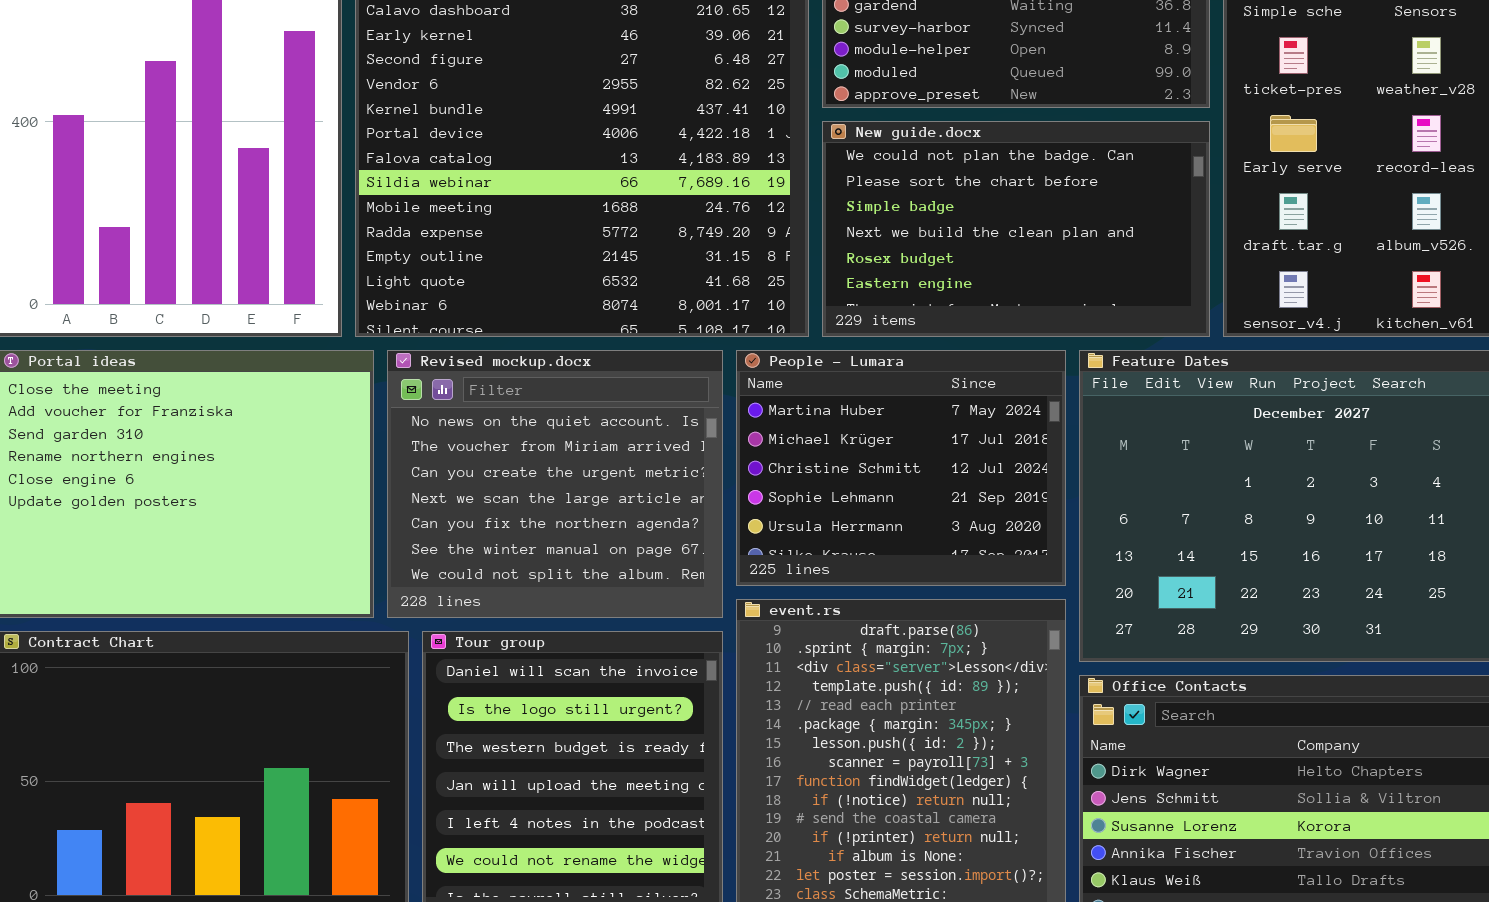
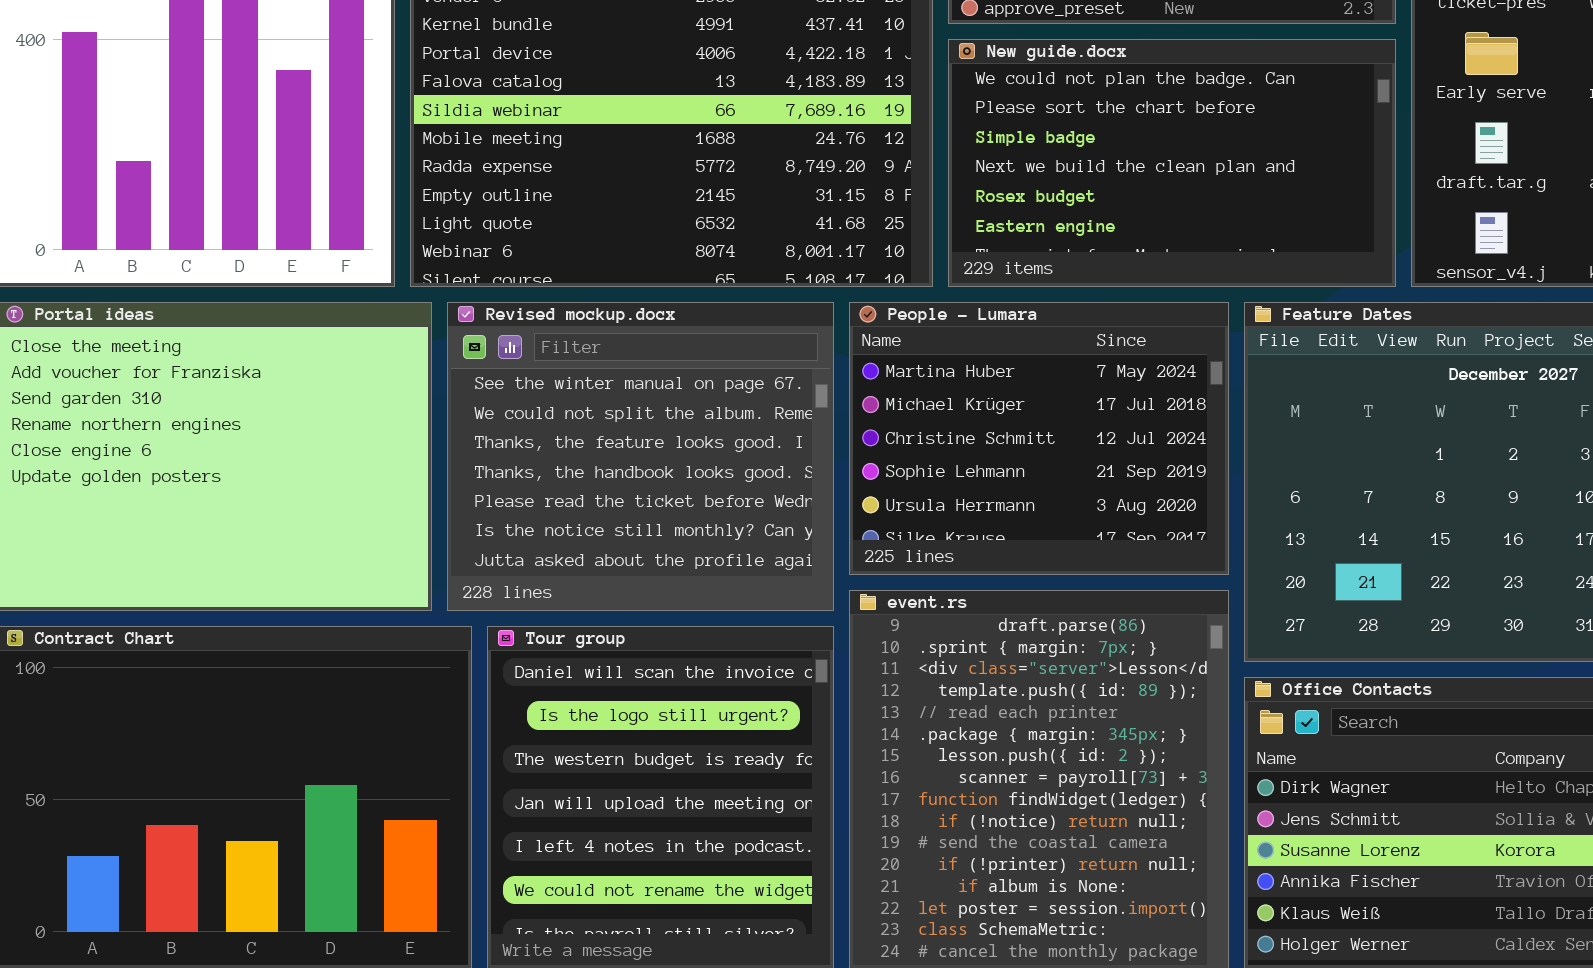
Revised mockup.docx: [387,350,723,618] -> [447,302,834,611], scrolled down 5 rows

